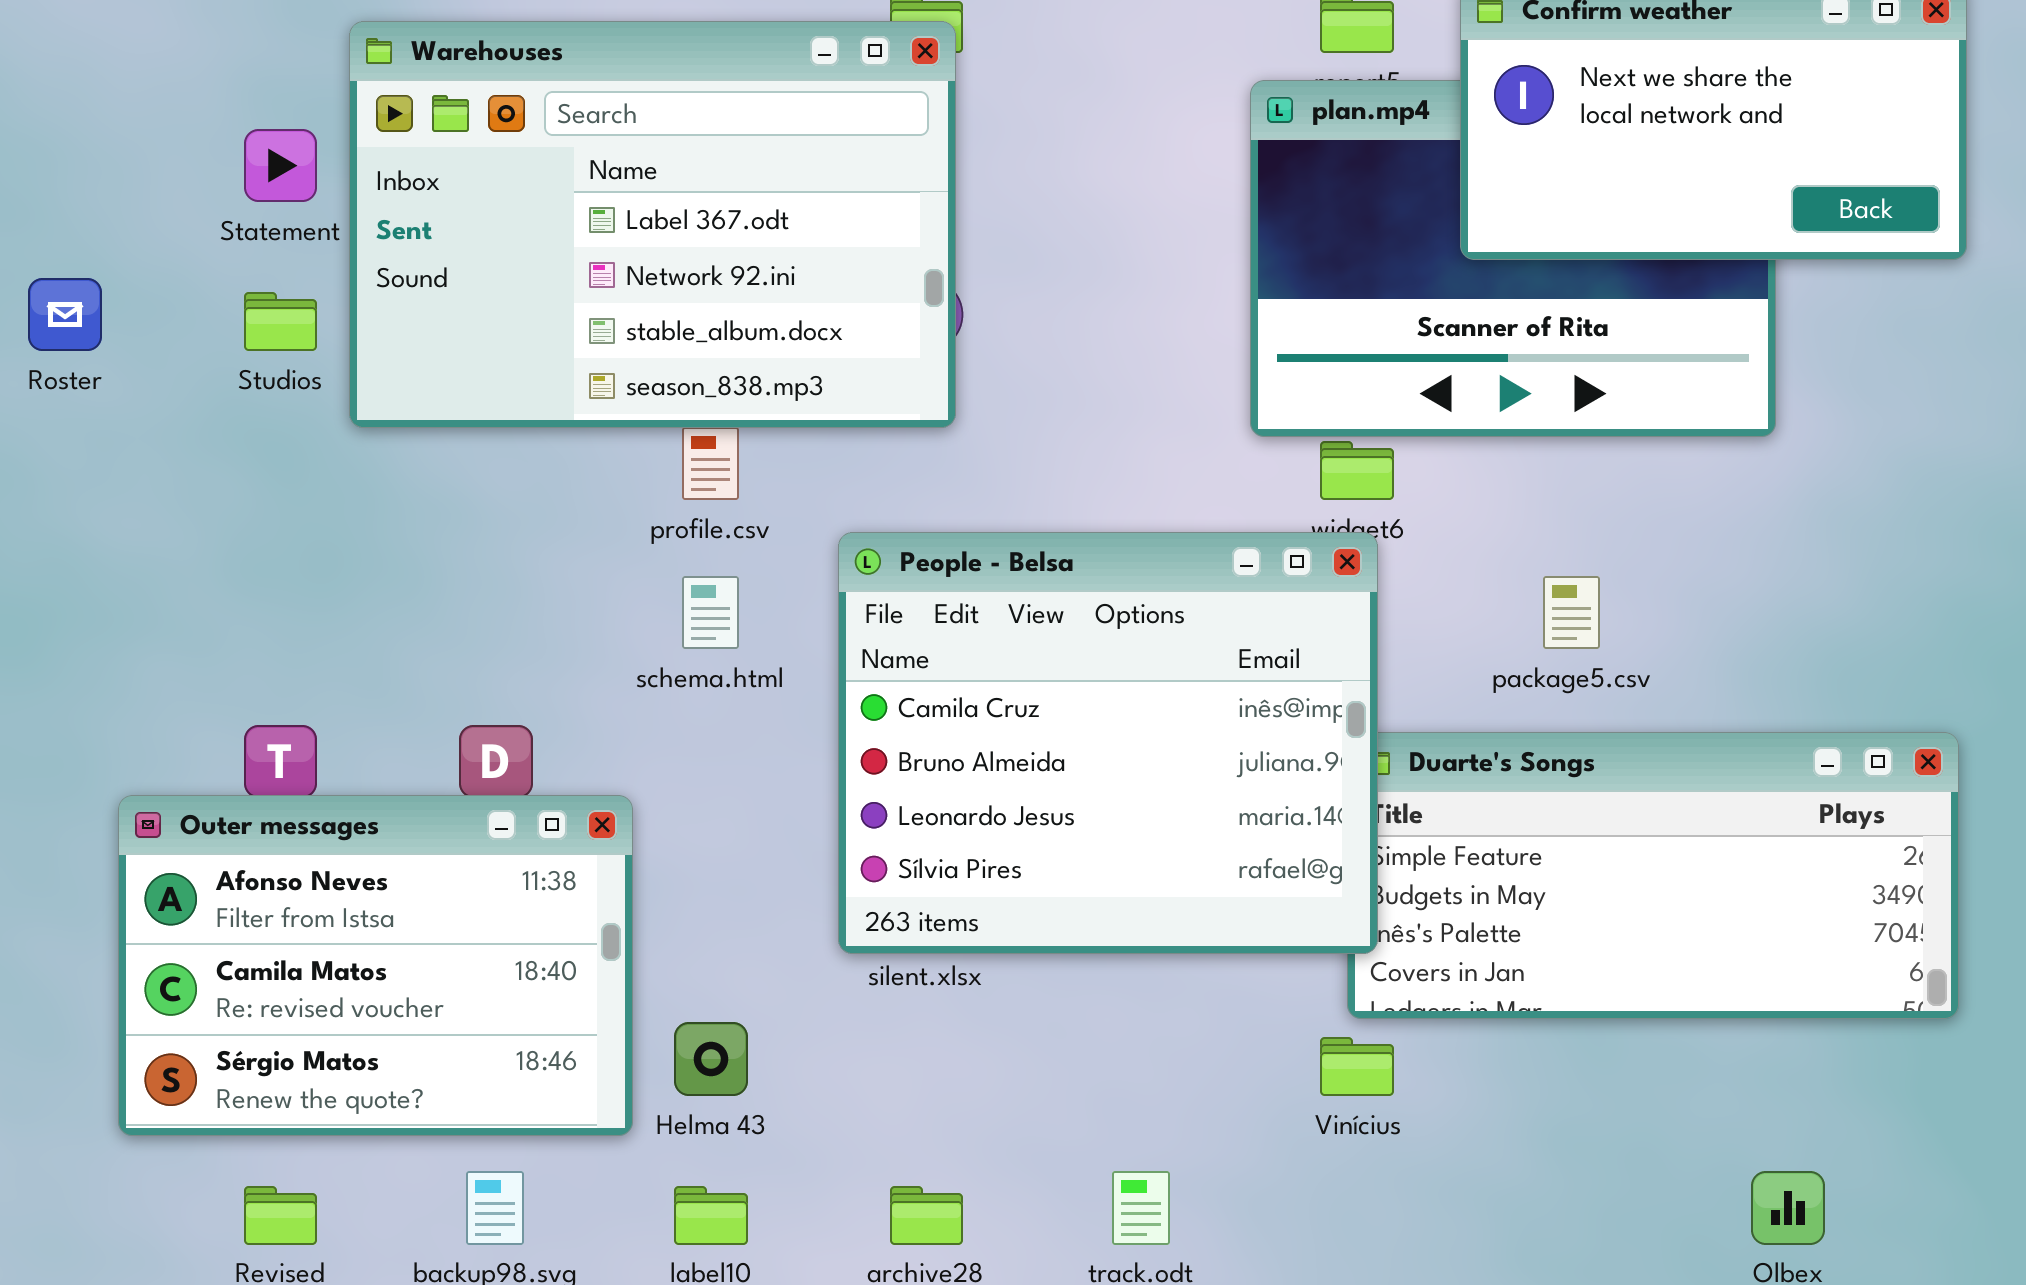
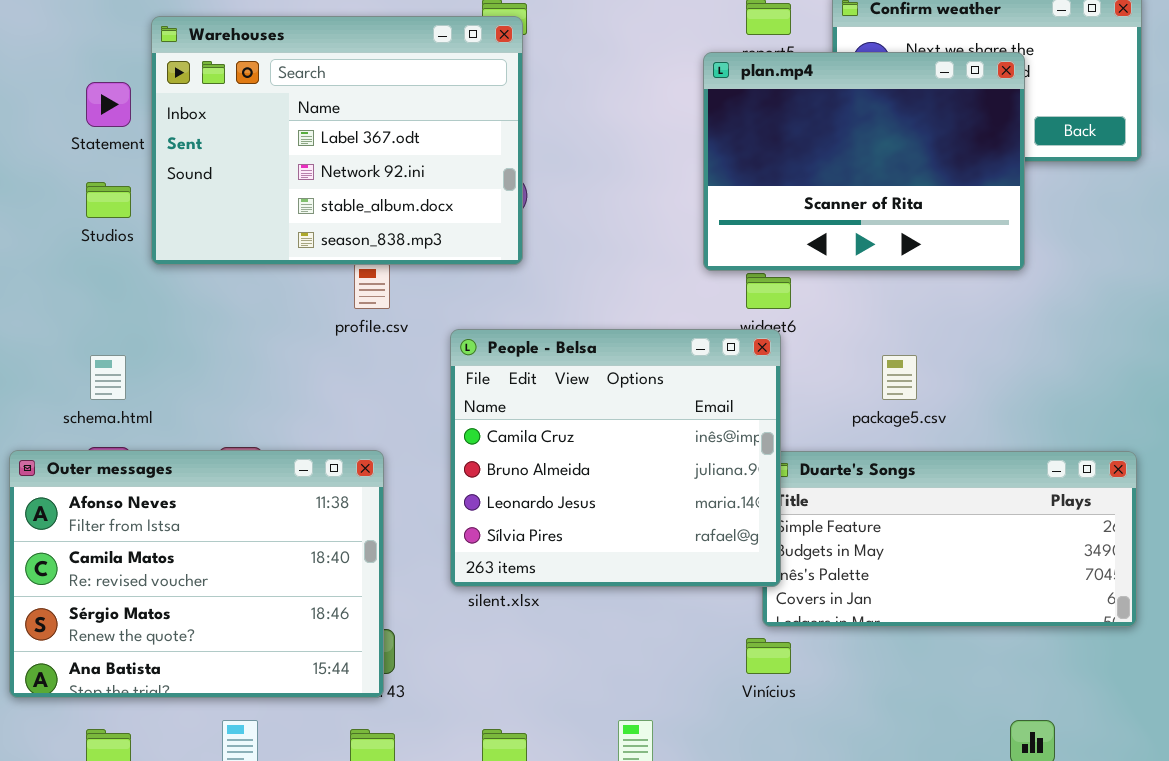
plan.mp4: [1250,80,1776,437] -> [703,52,1025,271], raised
schema.html: [682,576,739,649] -> [90,355,126,400], moved
Outer messages: [118,795,633,1136] -> [9,450,384,698], resized

